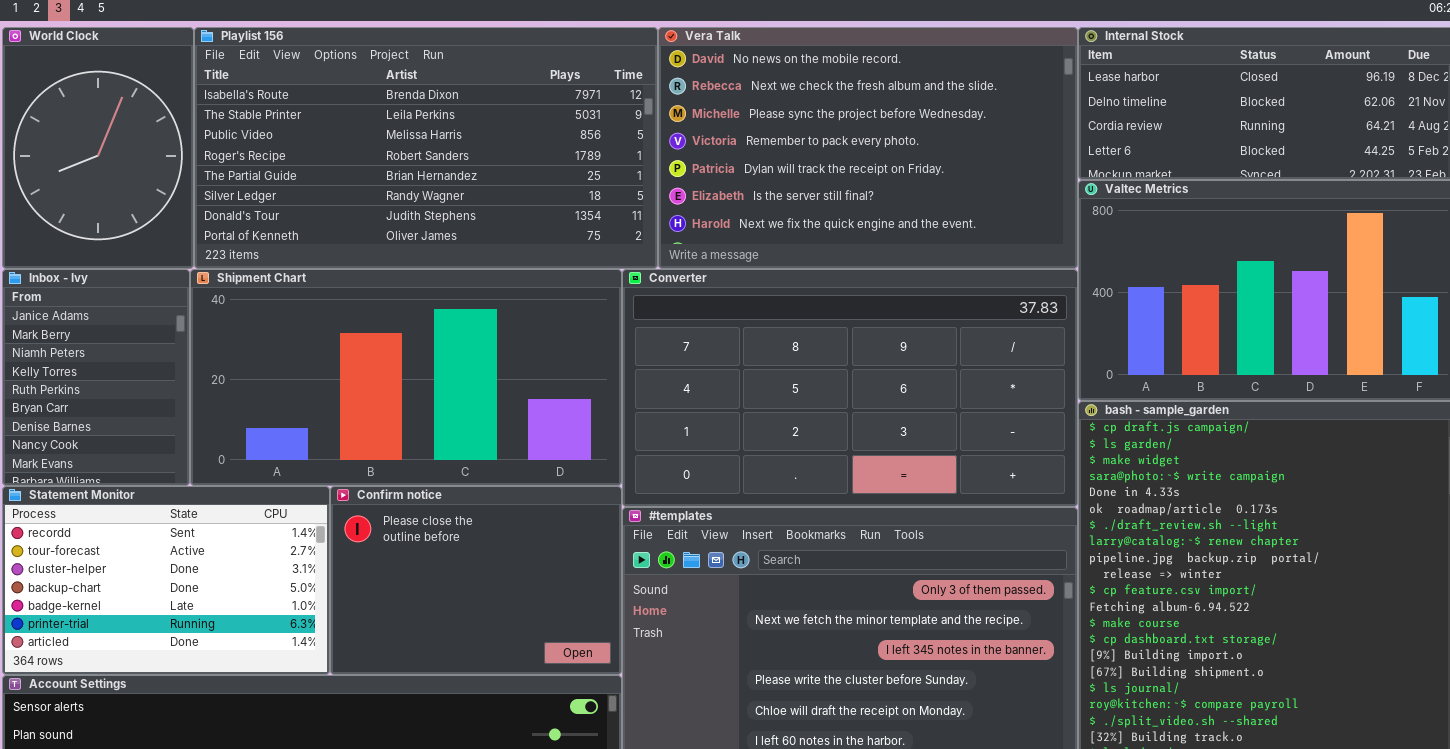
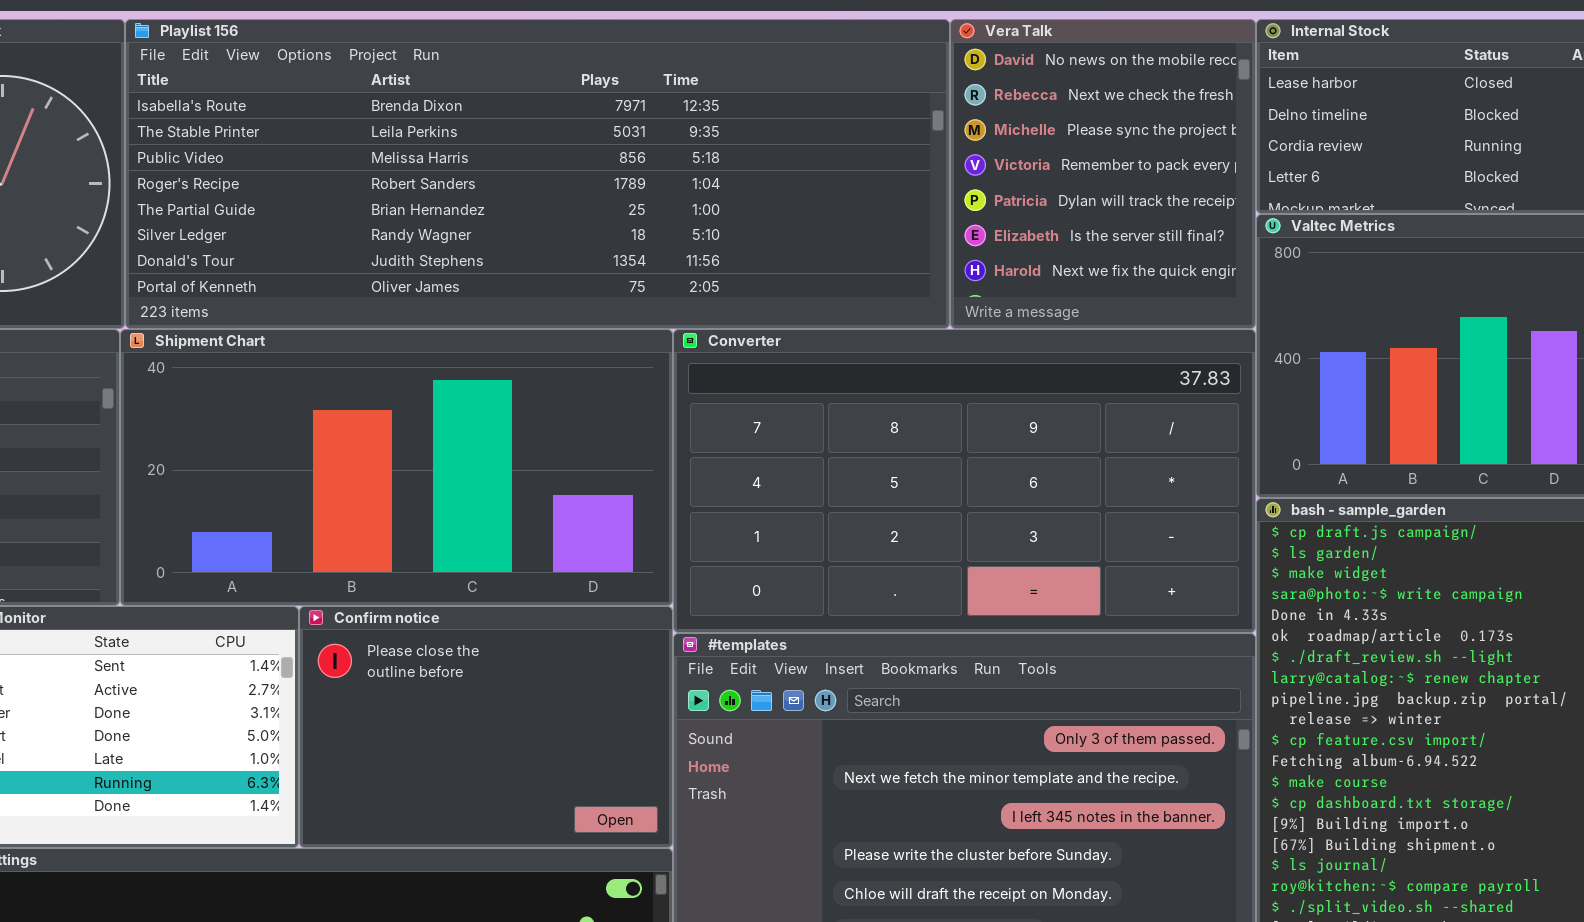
Playlist 156: [194,27,658,269] -> [125,19,950,329], resized
Vera Talk: [658,27,1078,269] -> [950,19,1256,329], resized

